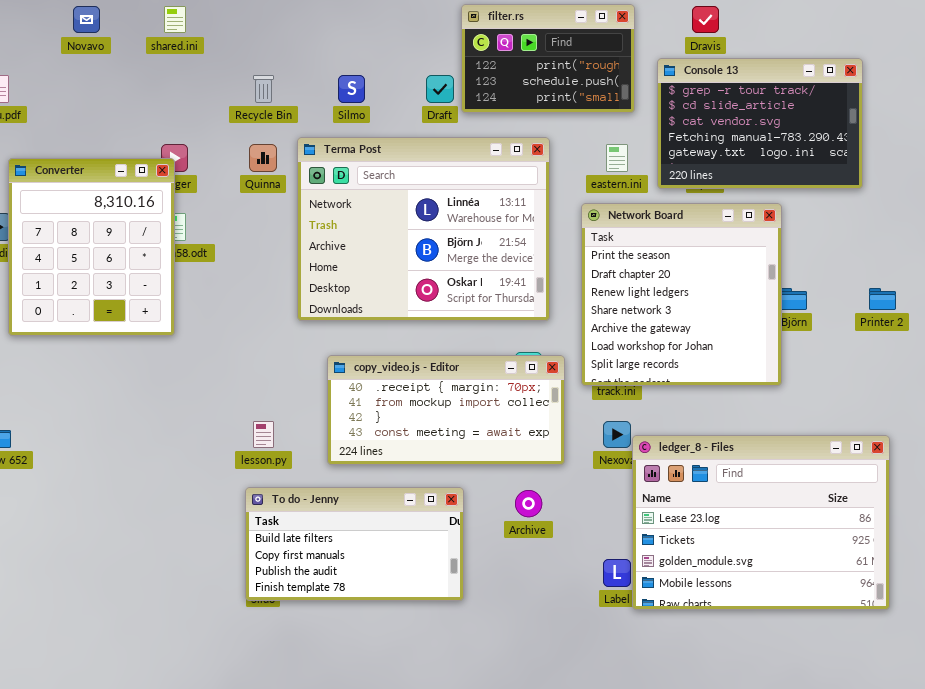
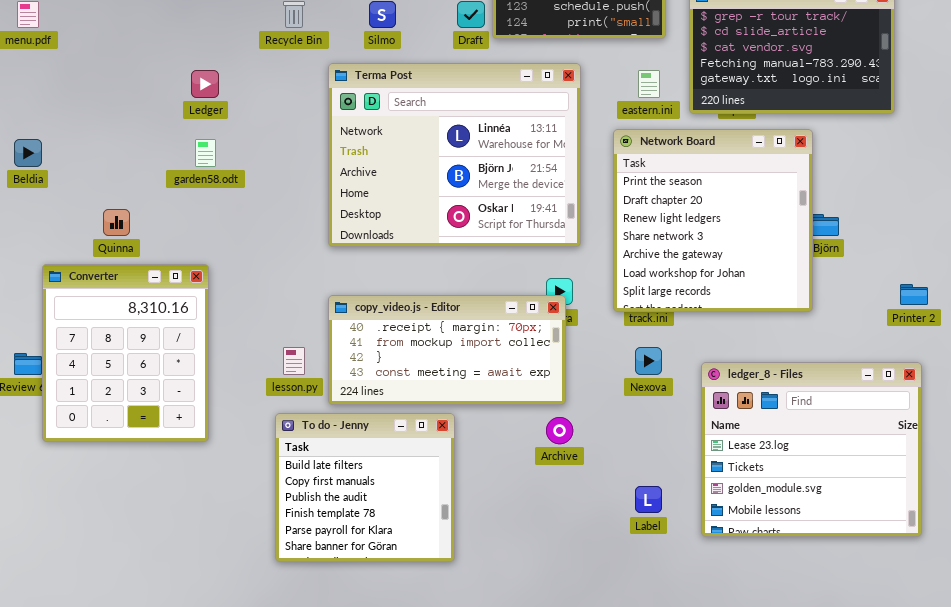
Quinna: [249,144,277,172] -> [103,209,130,236], moved
Converter: [8,158,175,336] -> [42,264,209,442], moved
Printer 2: [869,288,896,310] -> [900,284,928,305], moved
copy_video.js - Editor: [327,355,565,465] -> [328,295,566,405], moved
ledger_8 - Files: [632,435,890,610] -> [701,362,922,537], resized
To do - Jenny: [245,487,464,601] -> [275,413,455,562], resized

